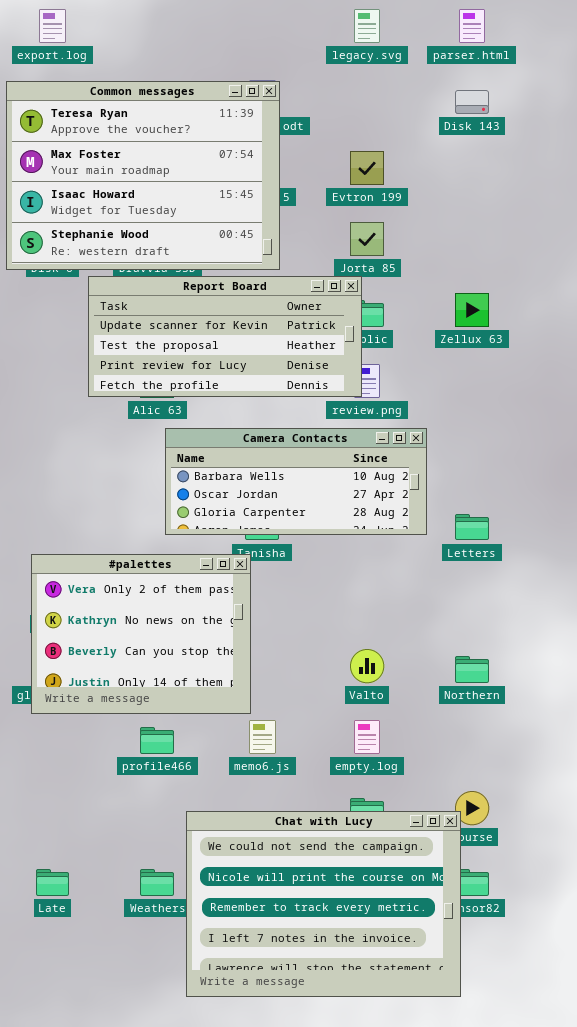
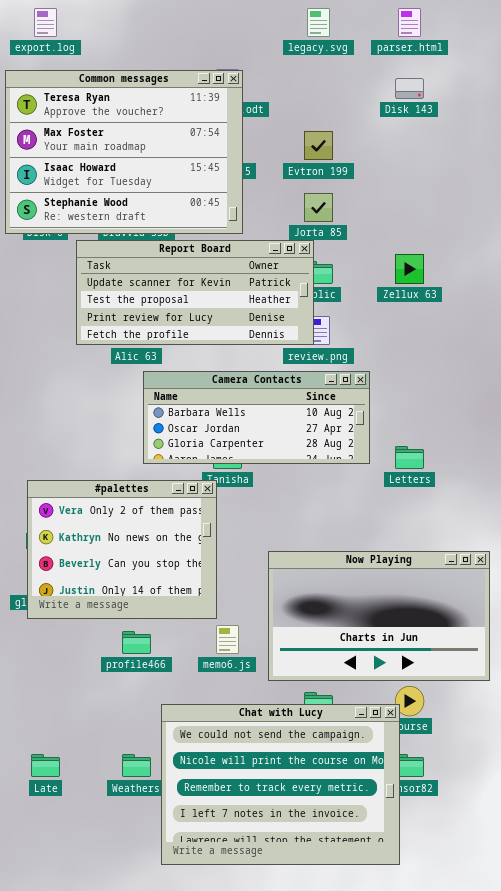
Now Playing: none -> [268,551,490,681], opened

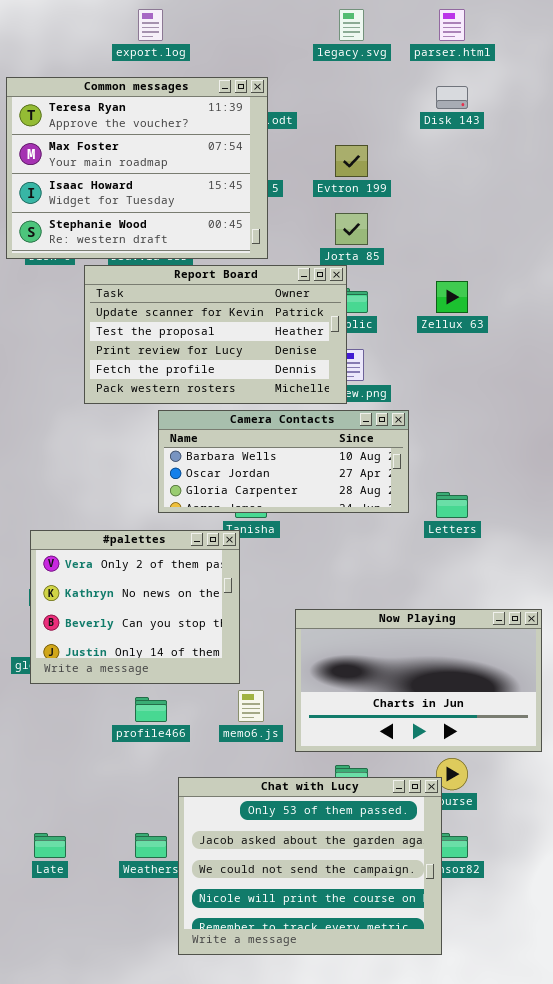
export.log: [34,8,57,37] -> [138,9,163,41], moved
Report Board: [76,240,314,345] -> [84,265,347,404], resized
Chat with Lucy: [161,704,400,865] -> [178,777,442,955], scrolled up 2 rows

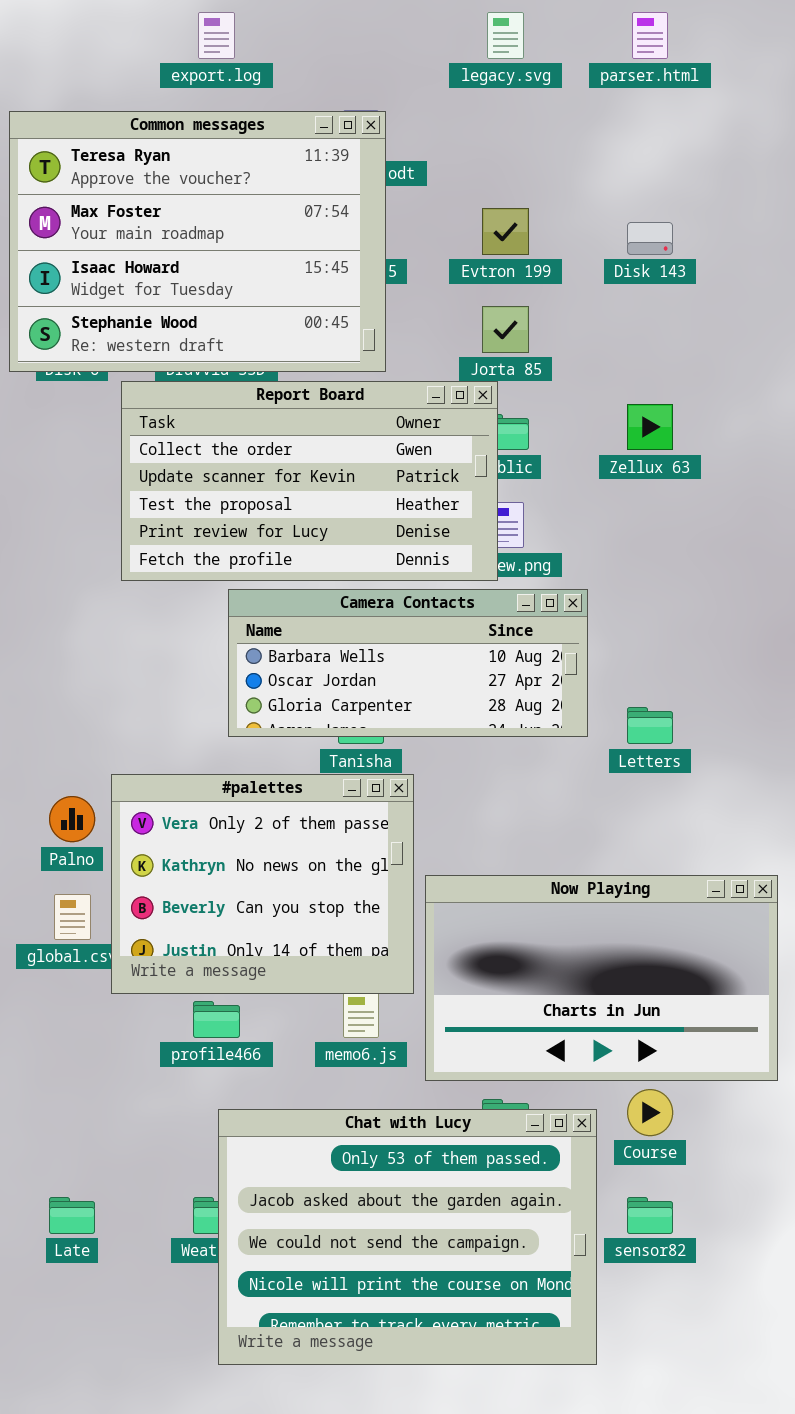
Disk 143: [436,86,468,109] -> [627,222,673,255], moved
Report Board: [84,265,347,404] -> [121,381,498,581], scrolled up 1 row
#palettes: [30,530,240,684] -> [111,774,414,994], moved
Chat with Lucy: [178,777,442,955] -> [218,1109,597,1365], moved

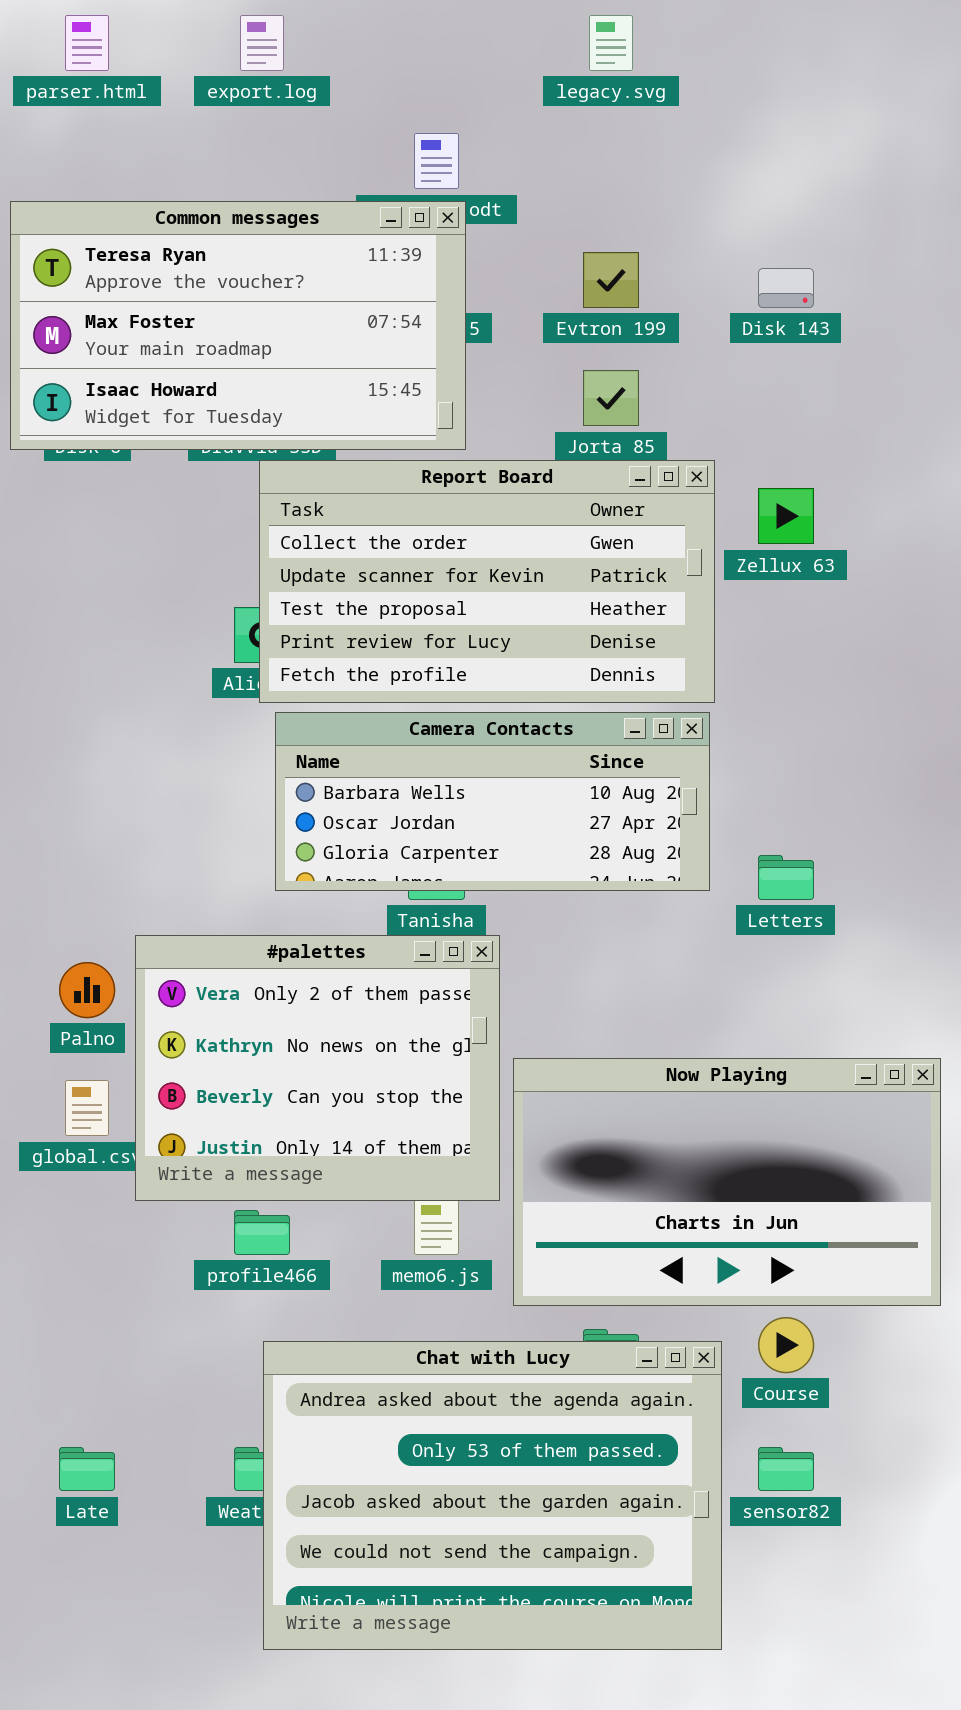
parser.html: [632,12,668,59] -> [65,15,109,71], moved
Common messages: [9,111,386,372] -> [10,201,466,450], resized
Report Board: [121,381,498,581] -> [259,460,715,703], moved
Chat with Lucy: [218,1109,597,1365] -> [263,1341,722,1650], scrolled up 1 row

